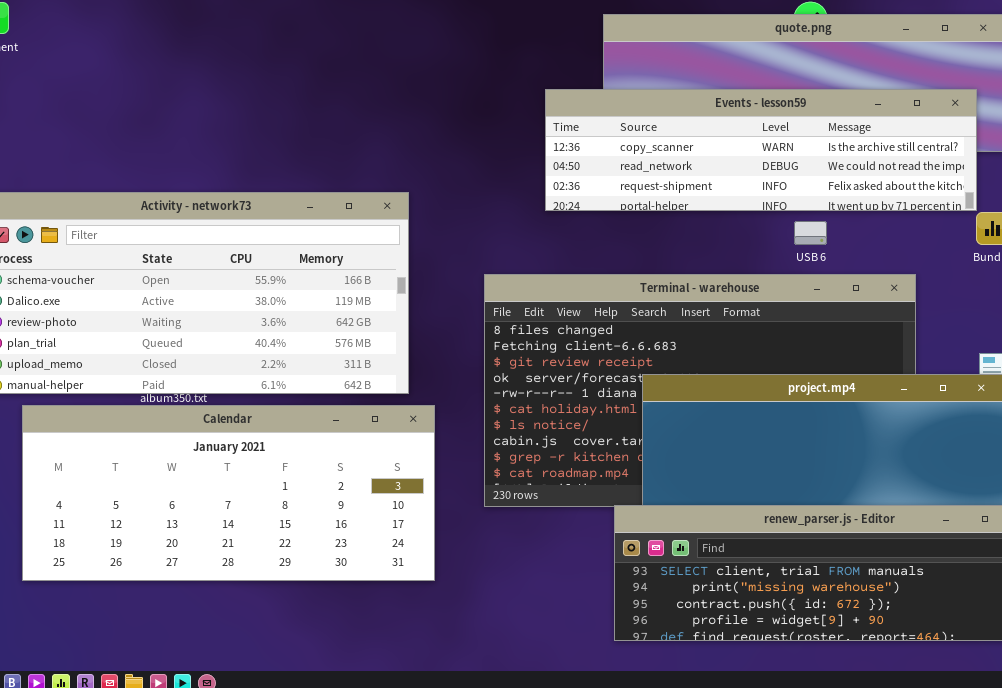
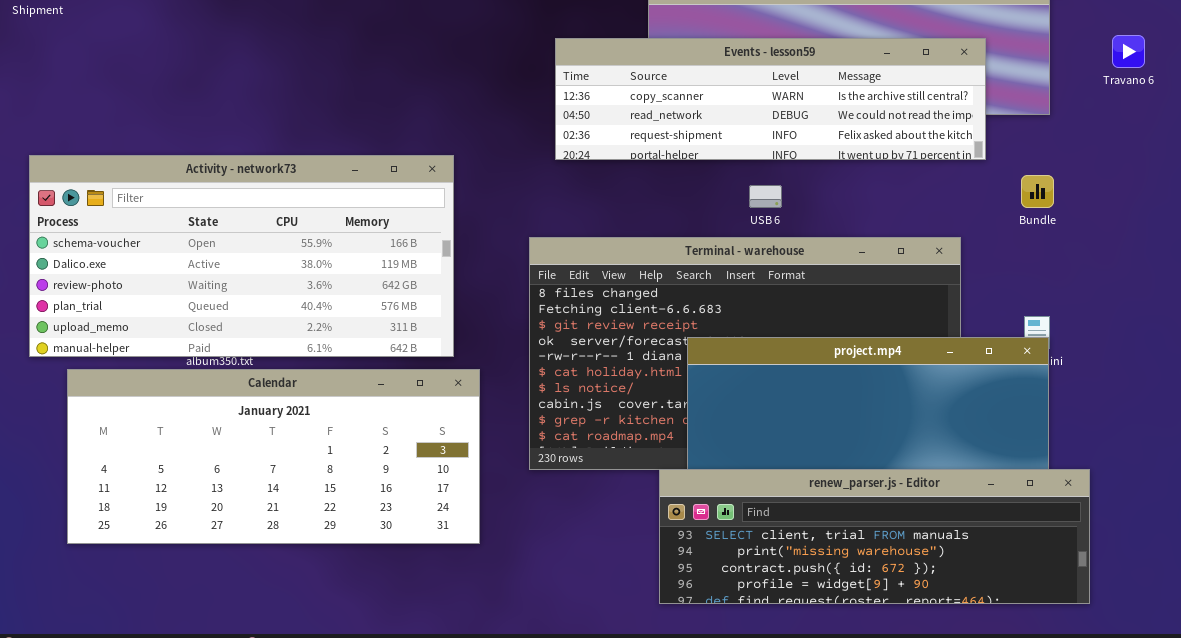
Events - lesson59: [545,89,977,211] -> [555,38,986,160], moved
USB 6: [794,221,827,245] -> [749,185,782,208], moved

